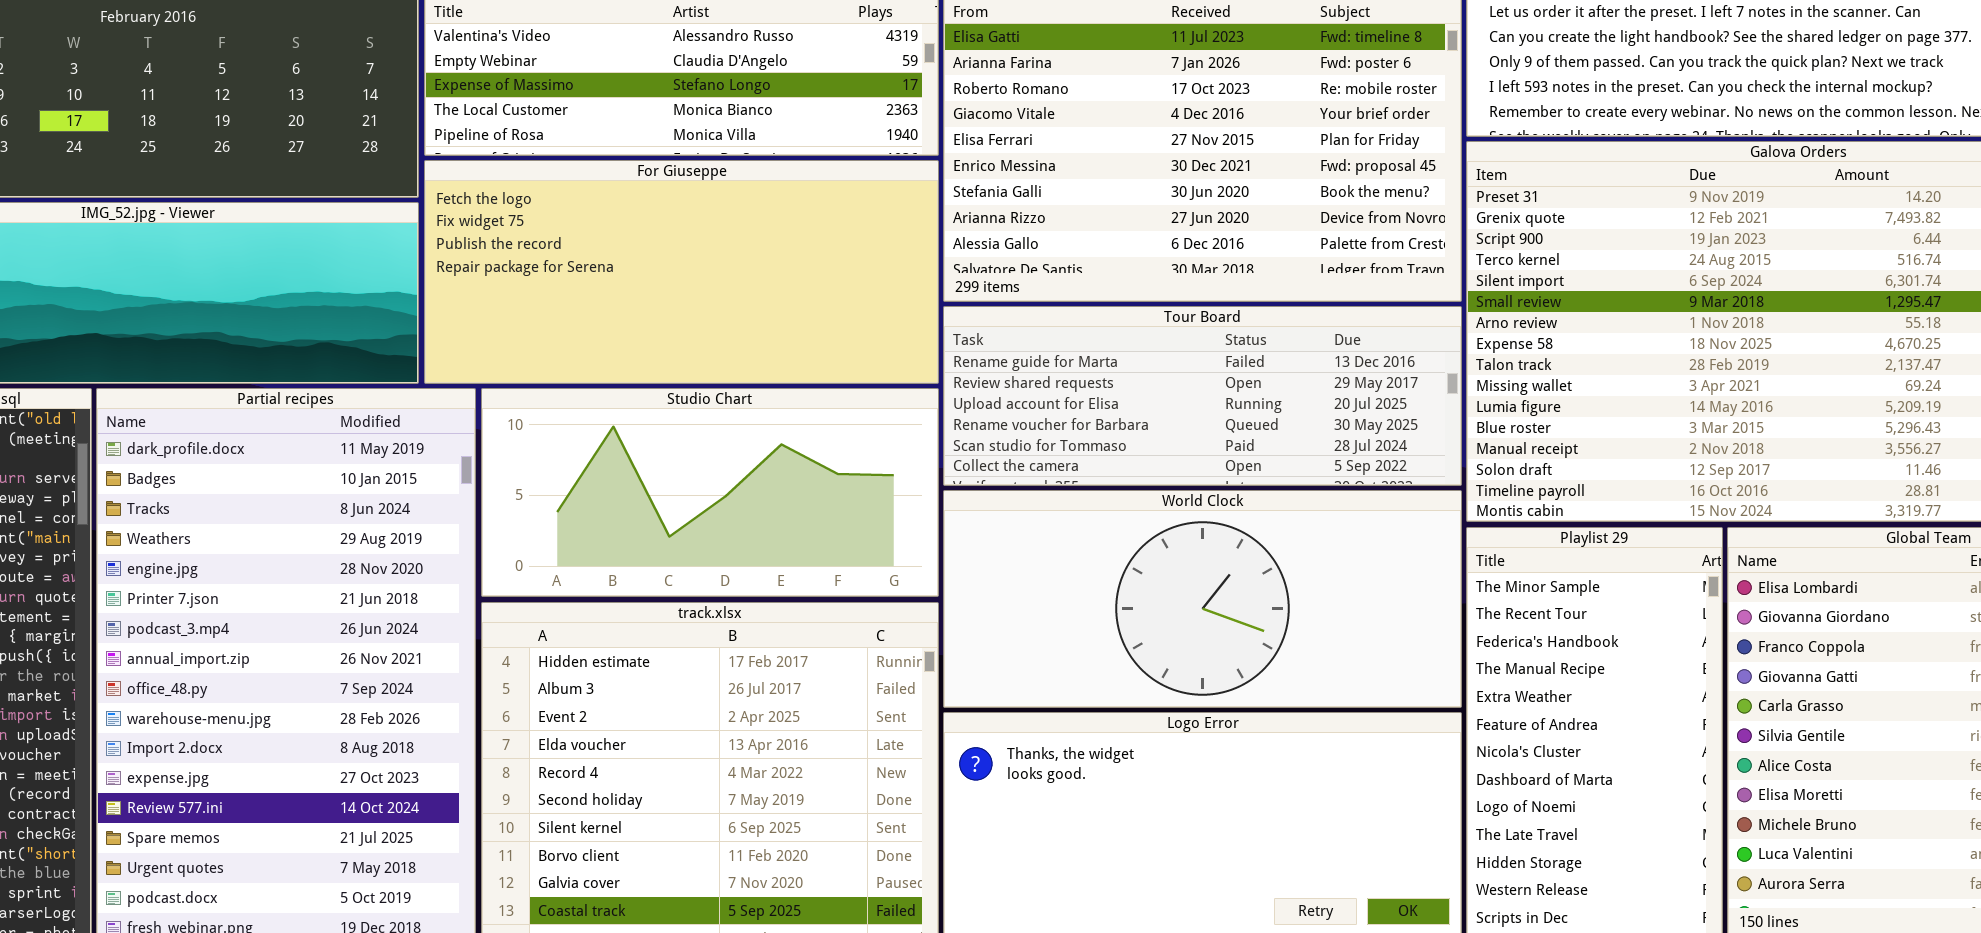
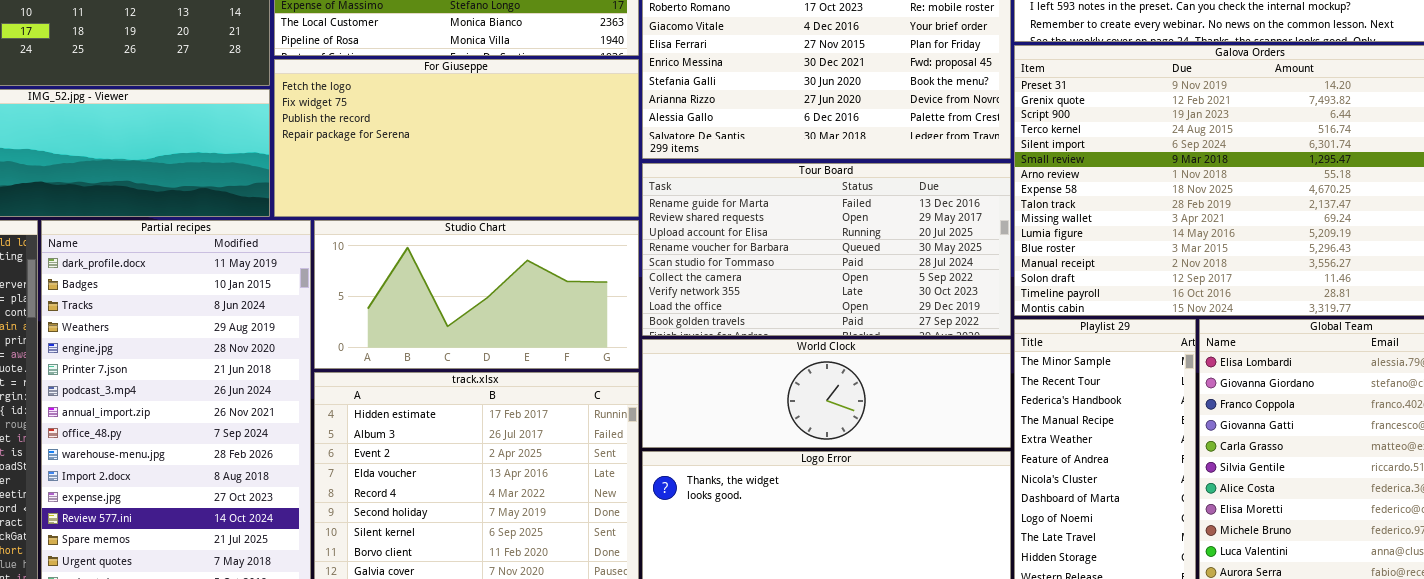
Tour Board: [943,306,1462,486] -> [642,163,1011,336], resized
World Clock: [943,490,1462,708] -> [642,339,1011,448], resized

